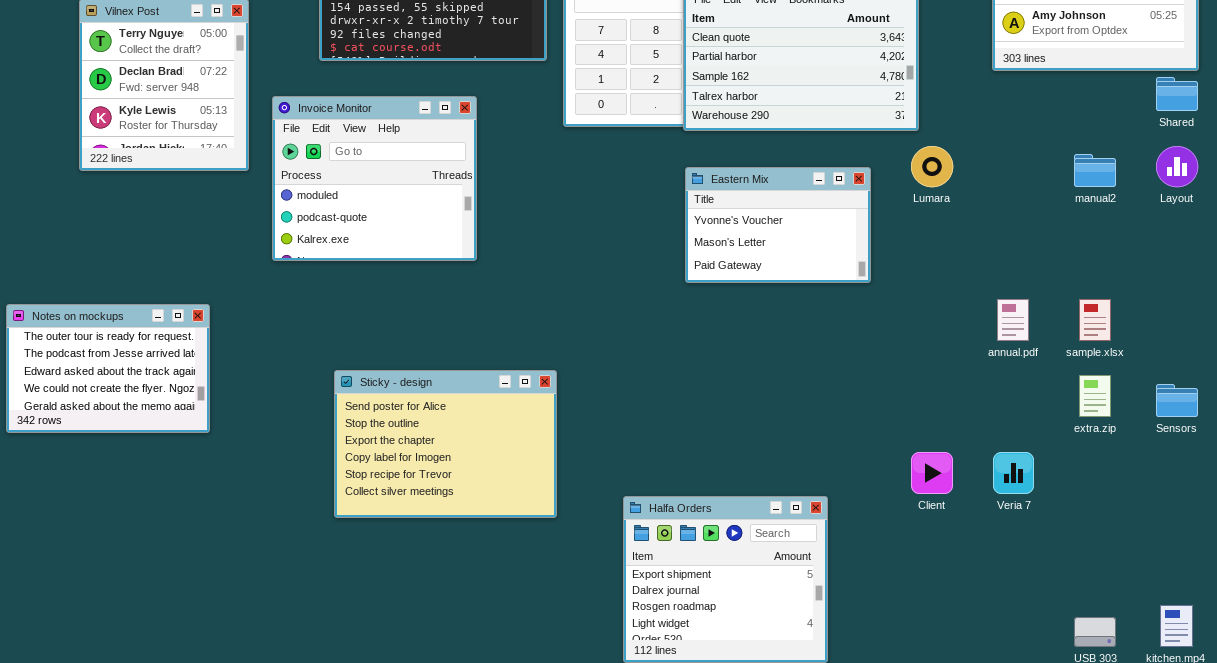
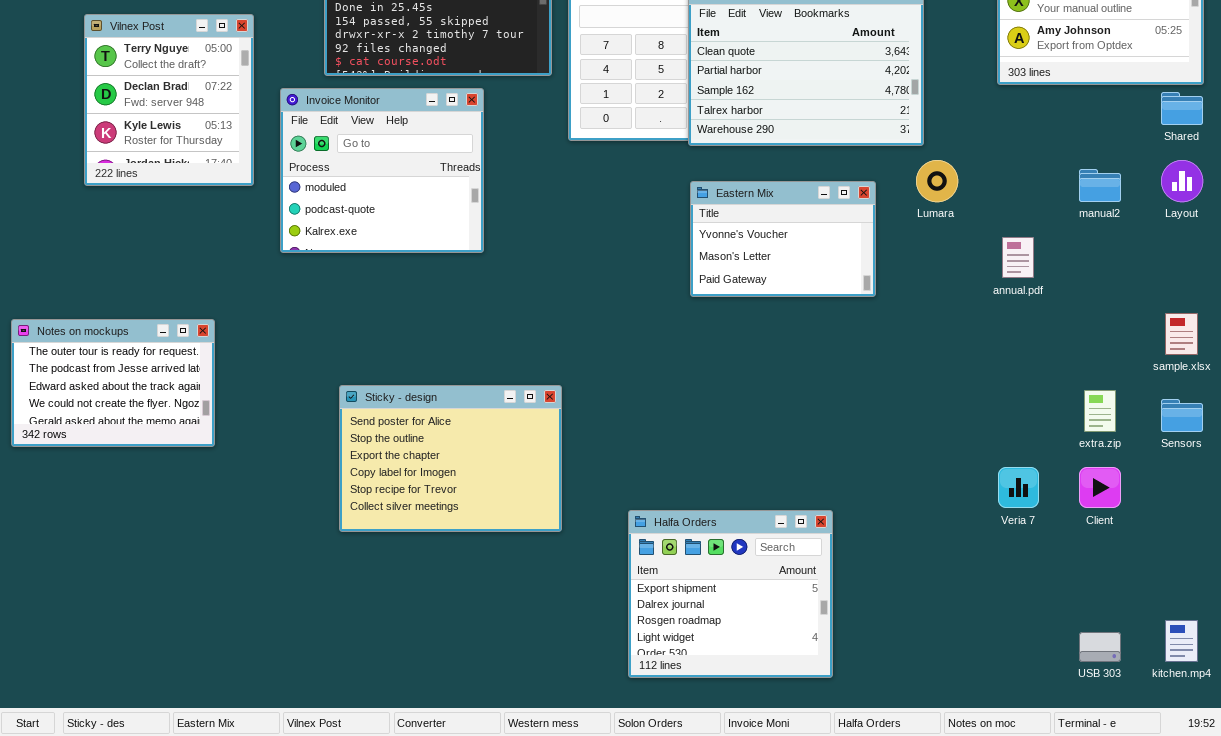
Invoice Monitor: [272,96,477,261] -> [280,88,484,253], moved
annual.pdf: [997,299,1029,341] -> [1002,237,1034,278], moved
sample.xlsx: [1079,299,1111,341] -> [1165,313,1198,355], moved
Client: [911,452,953,494] -> [1079,467,1121,508], moved

